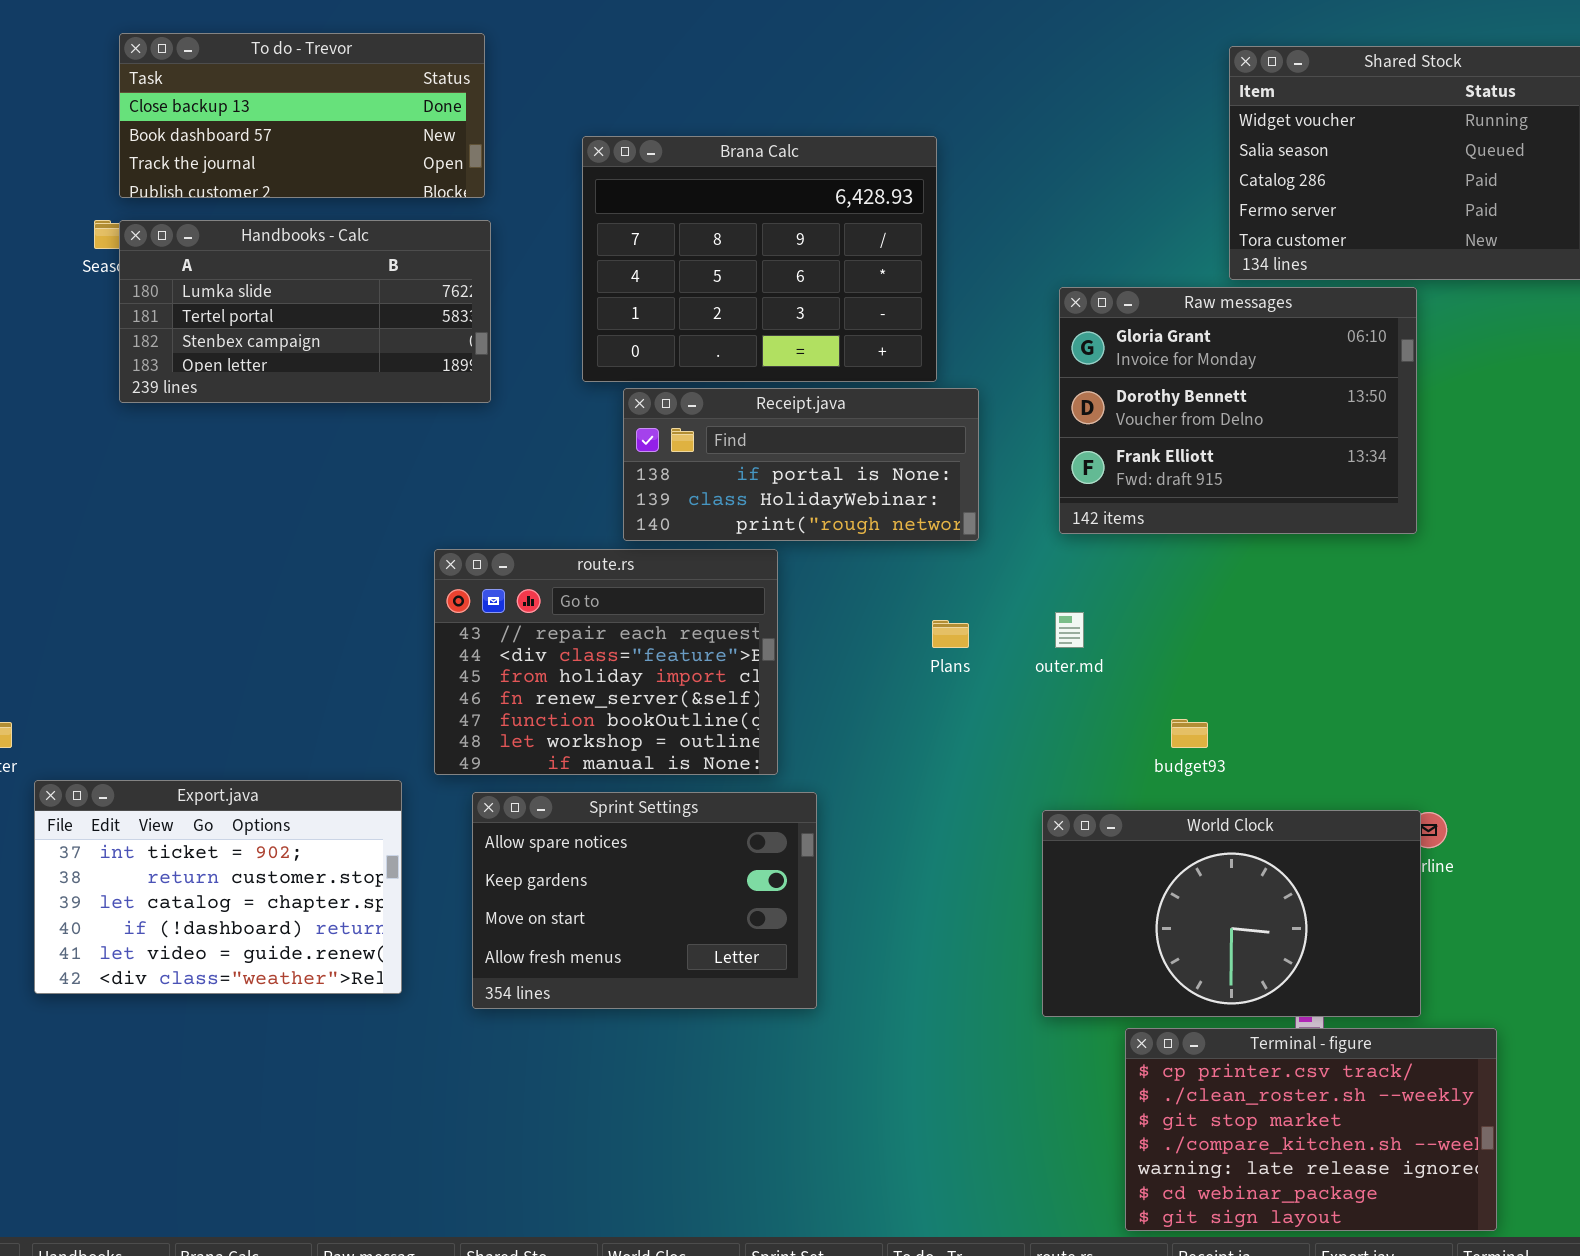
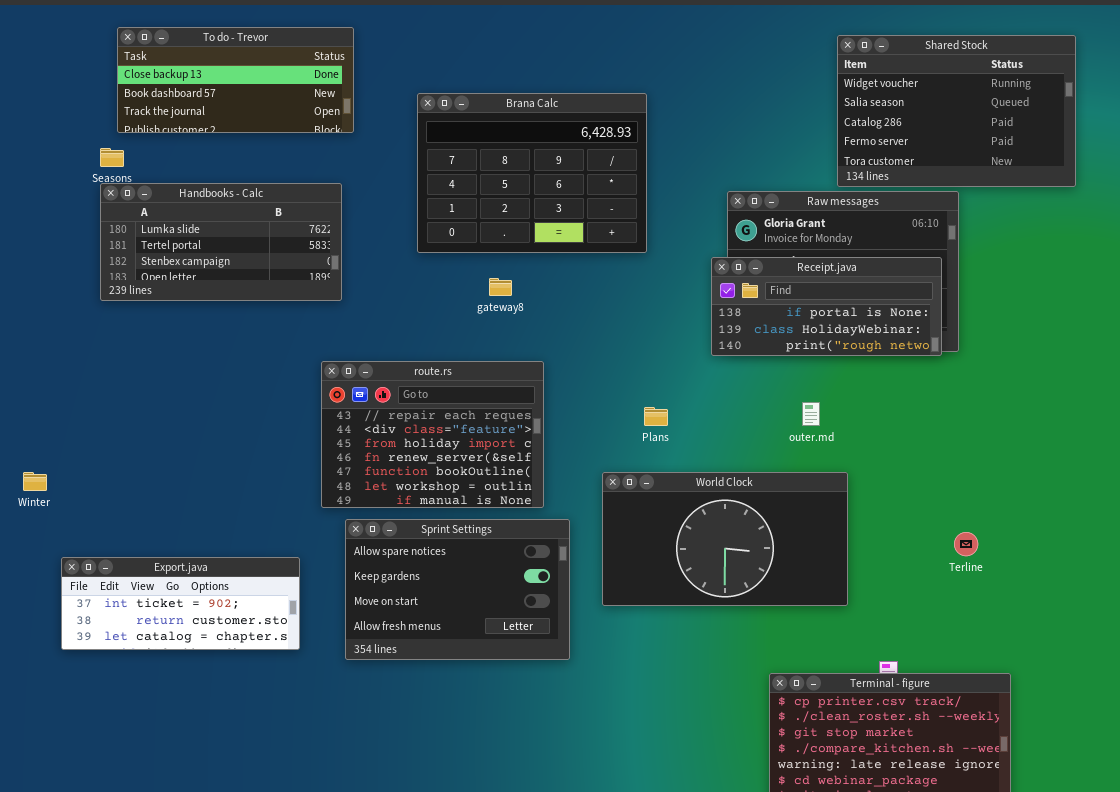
Handbooks - Calc: [119,220,491,403] -> [100,183,342,301], moved
Receipt.java: [623,388,979,541] -> [711,257,942,356], moved
outer.md: [1055,612,1084,648] -> [802,402,820,426], moved
Export.java: [34,780,402,994] -> [61,557,300,650], resized
World Clock: [1042,810,1421,1017] -> [602,472,848,606], moved

